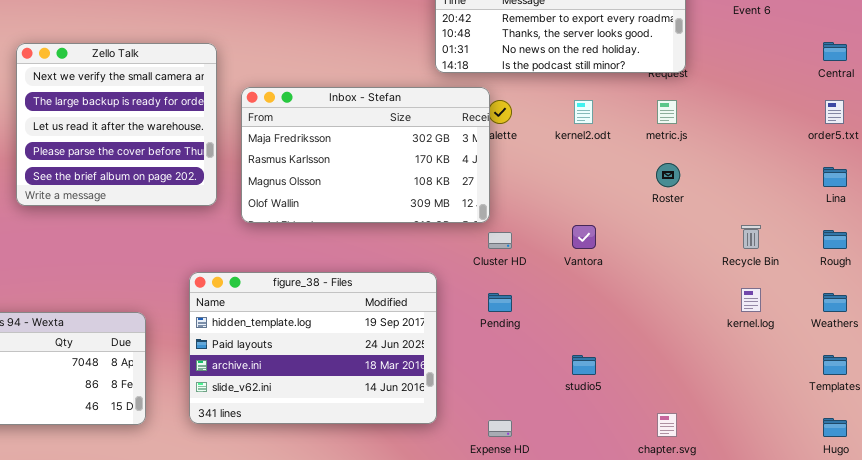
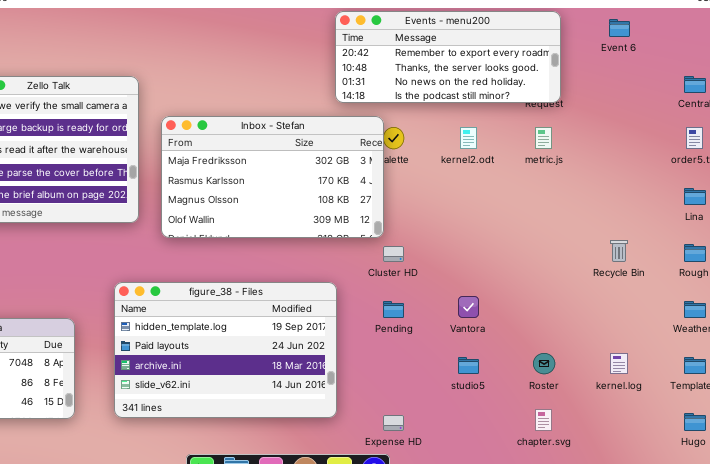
Roster: [656,163,680,187] -> [533,353,555,374], moved
Vantora: [572,225,596,249] -> [458,296,479,318], moved
kernel.log: [741,288,761,312] -> [610,353,628,374], moved

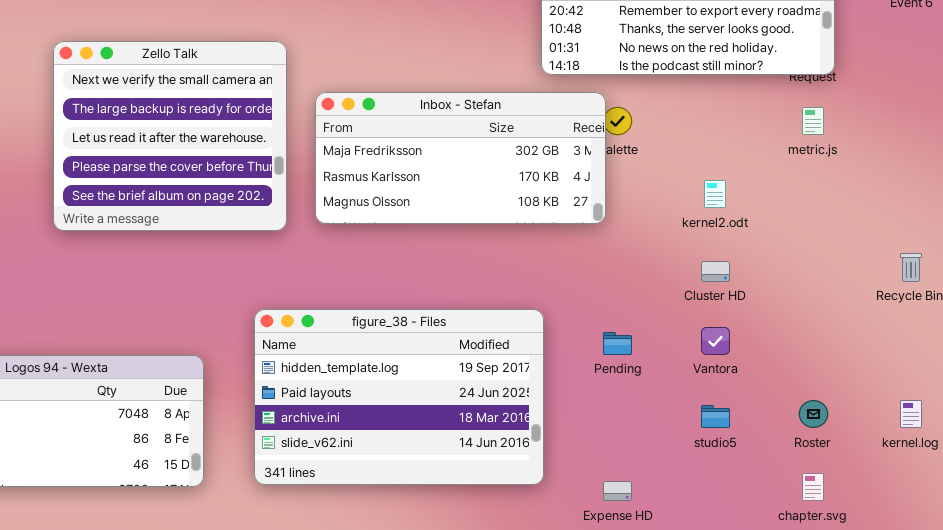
Inbox - Stefan: [161,116,384,238] -> [315,92,606,224], resized
kernel2.odt: [460,127,477,149] -> [704,180,726,208], moved
Cluster HD: [383,246,404,262] -> [701,261,730,282], moved

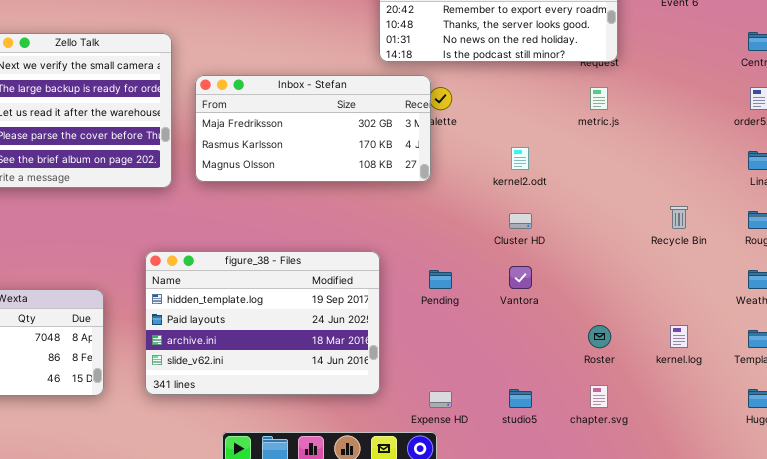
studio5: [701,405,730,428] -> [509,389,532,408], moved

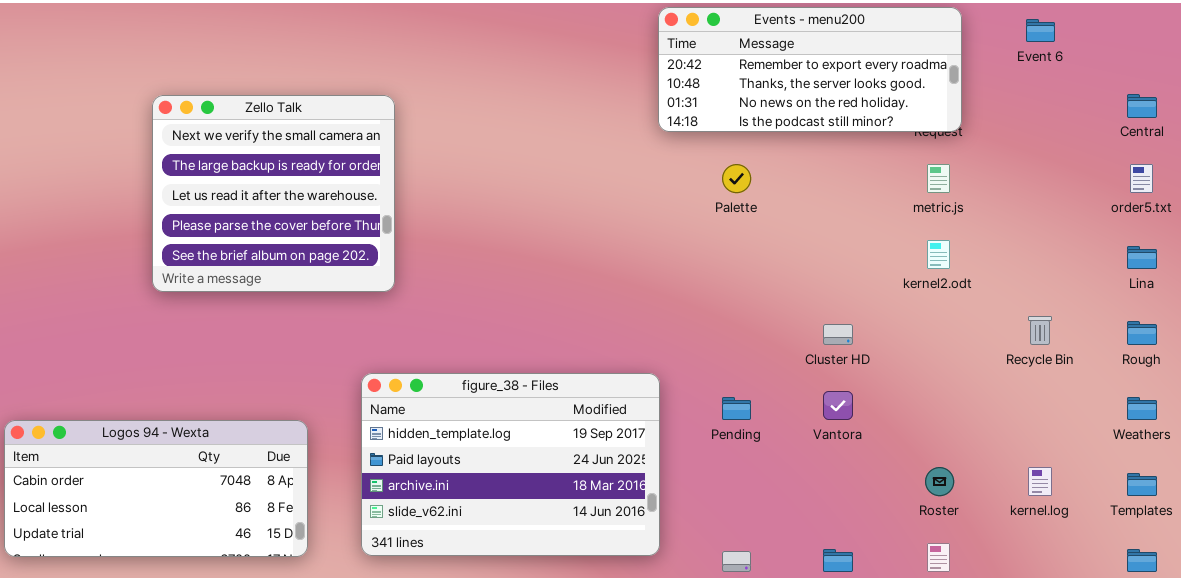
Inbox - Stefan: [195,75,431,182] -> none, closed
kernel2.odt: [511,147,529,170] -> [927,240,950,269], moved

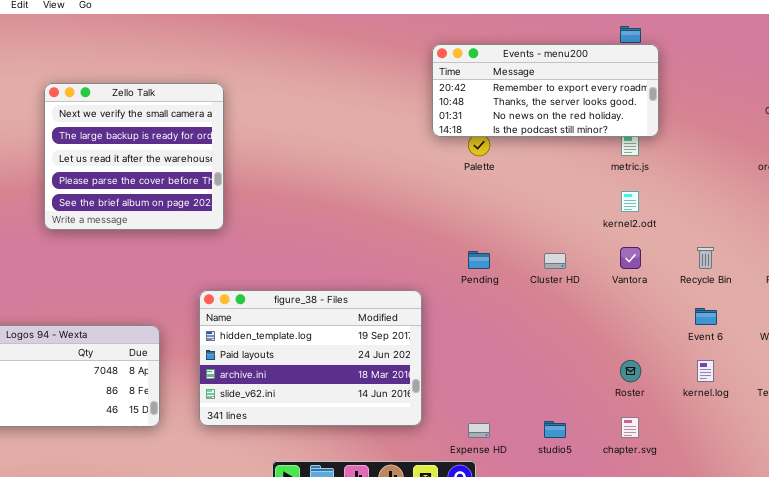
Events - menu200: [658,7,962,132] -> [432,44,659,137], moved
Event 6: [1026,19,1055,42] -> [695,308,717,325], moved
Vantora: [823,391,853,420] -> [620,247,641,269], moved
Pending: [722,397,751,420] -> [468,251,490,269], moved

